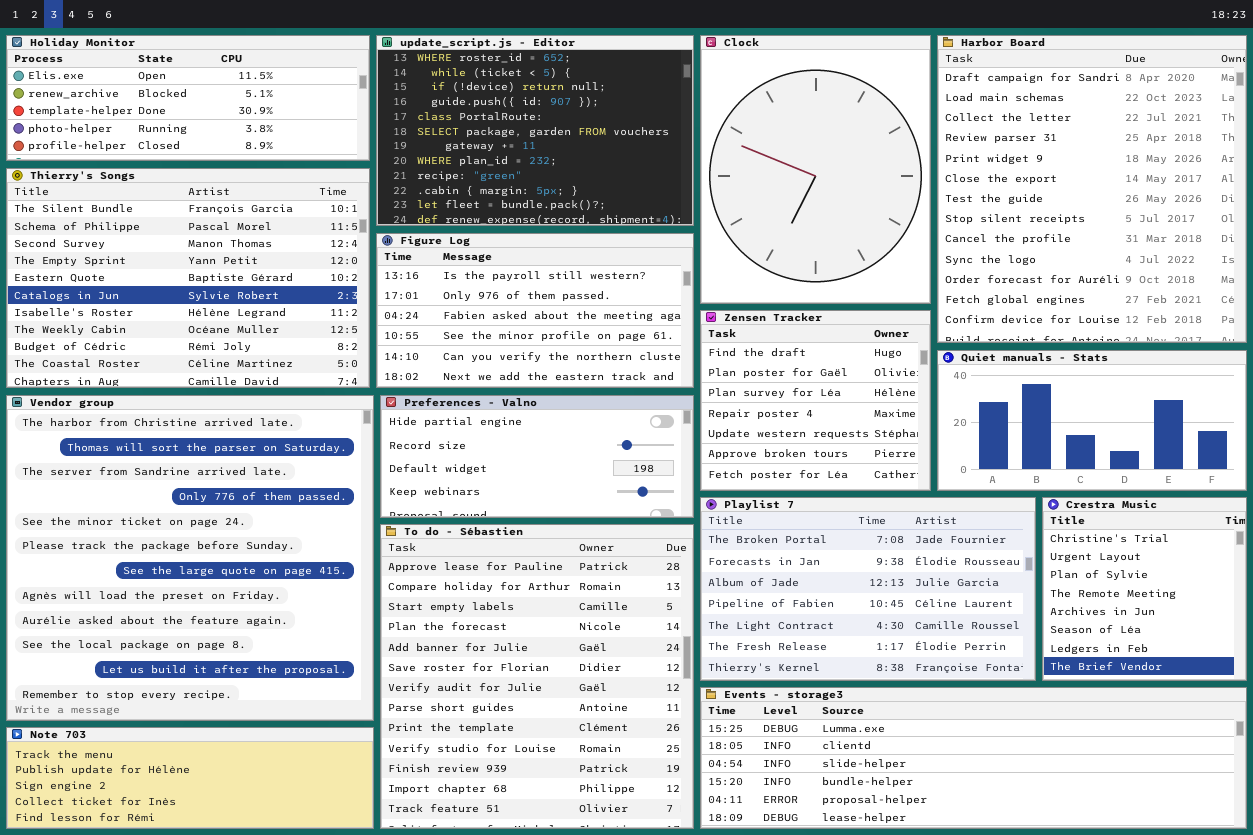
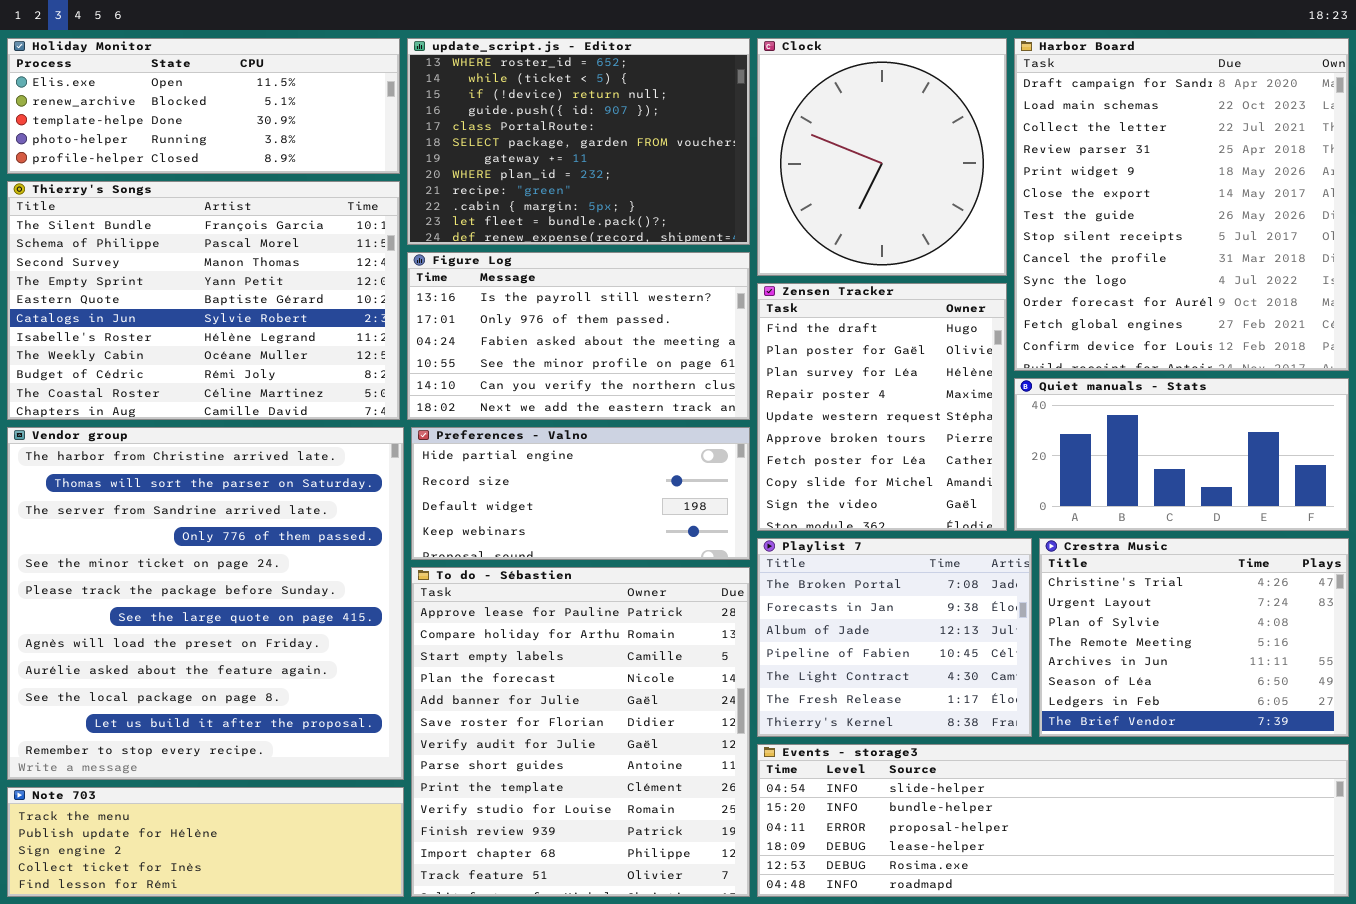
Clock: [700,35,931,304] -> [757,38,1007,276], resized
Zensen Tracker: [700,310,931,491] -> [757,283,1007,531], resized
Playlist 7: [700,497,1036,681] -> [757,538,1032,737], resized
Crestra Music: [1042,497,1247,681] -> [1039,538,1349,737], resized
Events - storage3: [700,687,1247,829] -> [757,744,1349,897], scrolled down 2 rows

